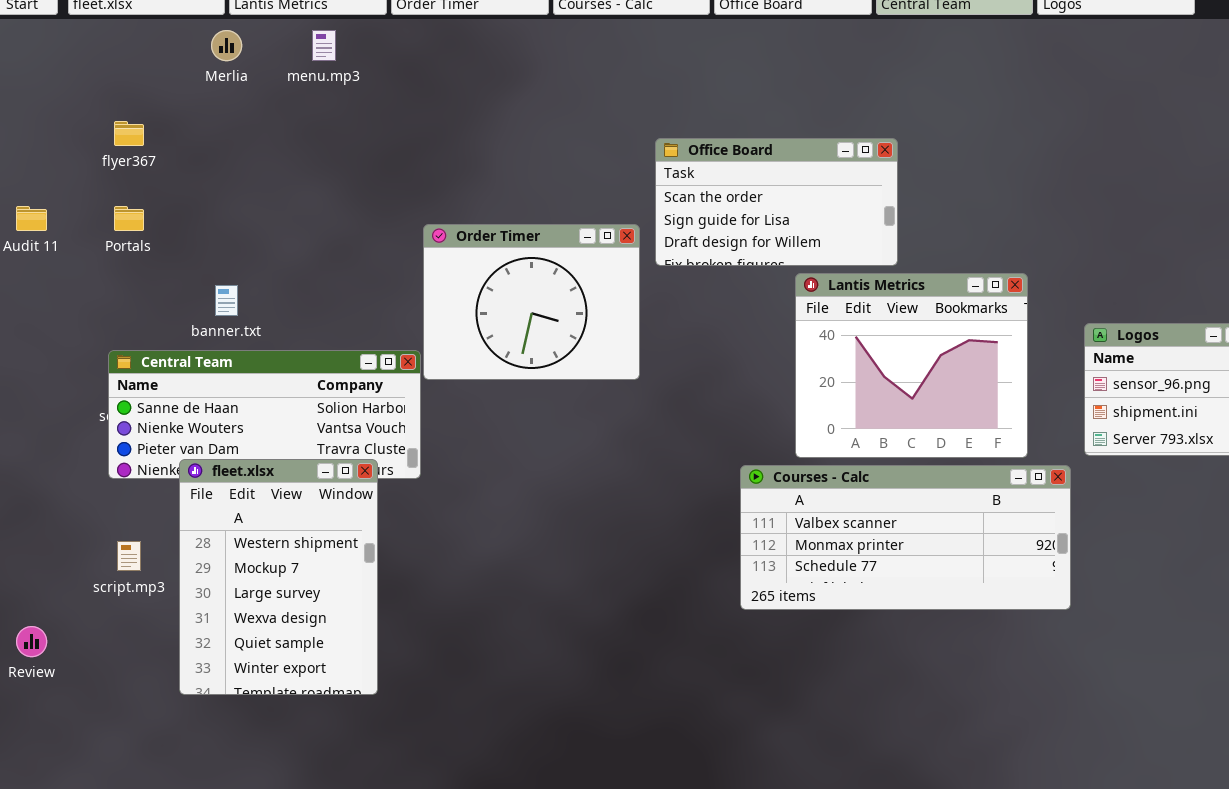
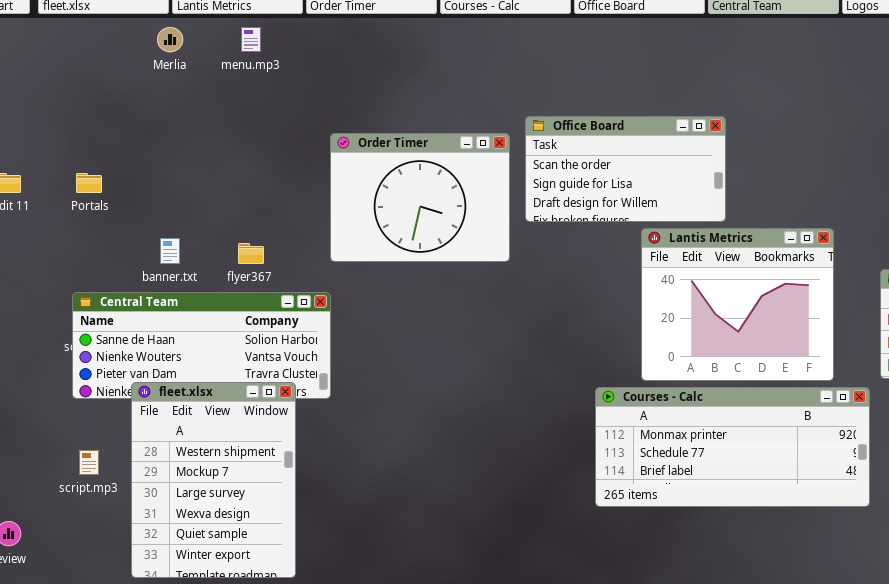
flyer367: [114,121,144,146] -> [238,243,264,264], moved
Order Timer: [423,224,640,380] -> [330,133,510,262], moved
Courses - Calc: [740,465,1071,610] -> [595,387,870,507], scrolled down 1 row

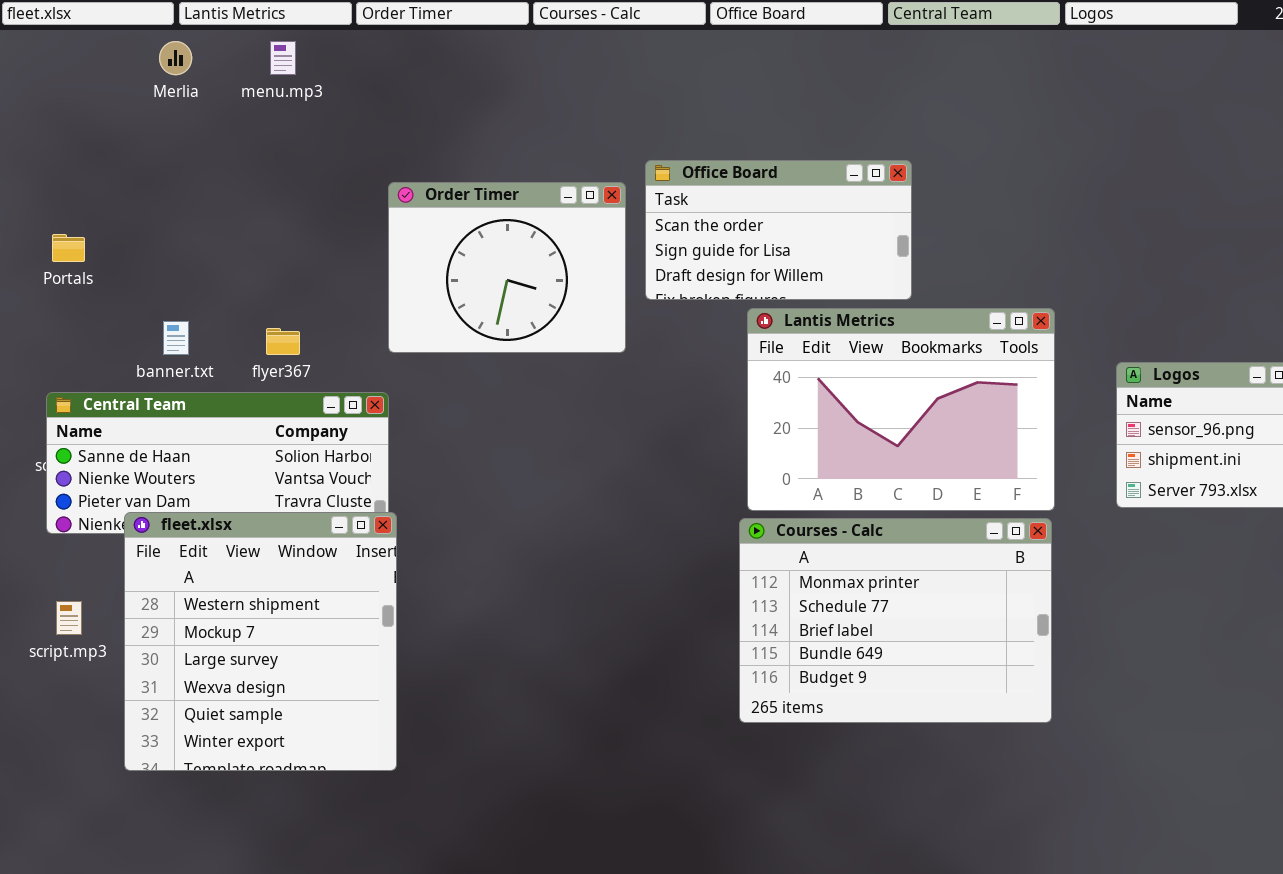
Lantis Metrics: [641,228,834,381] -> [747,308,1055,511], resized
fleet.xlsx: [131,382,296,578] -> [124,512,397,771], resized
Courses - Calc: [595,387,870,507] -> [739,518,1052,723], resized

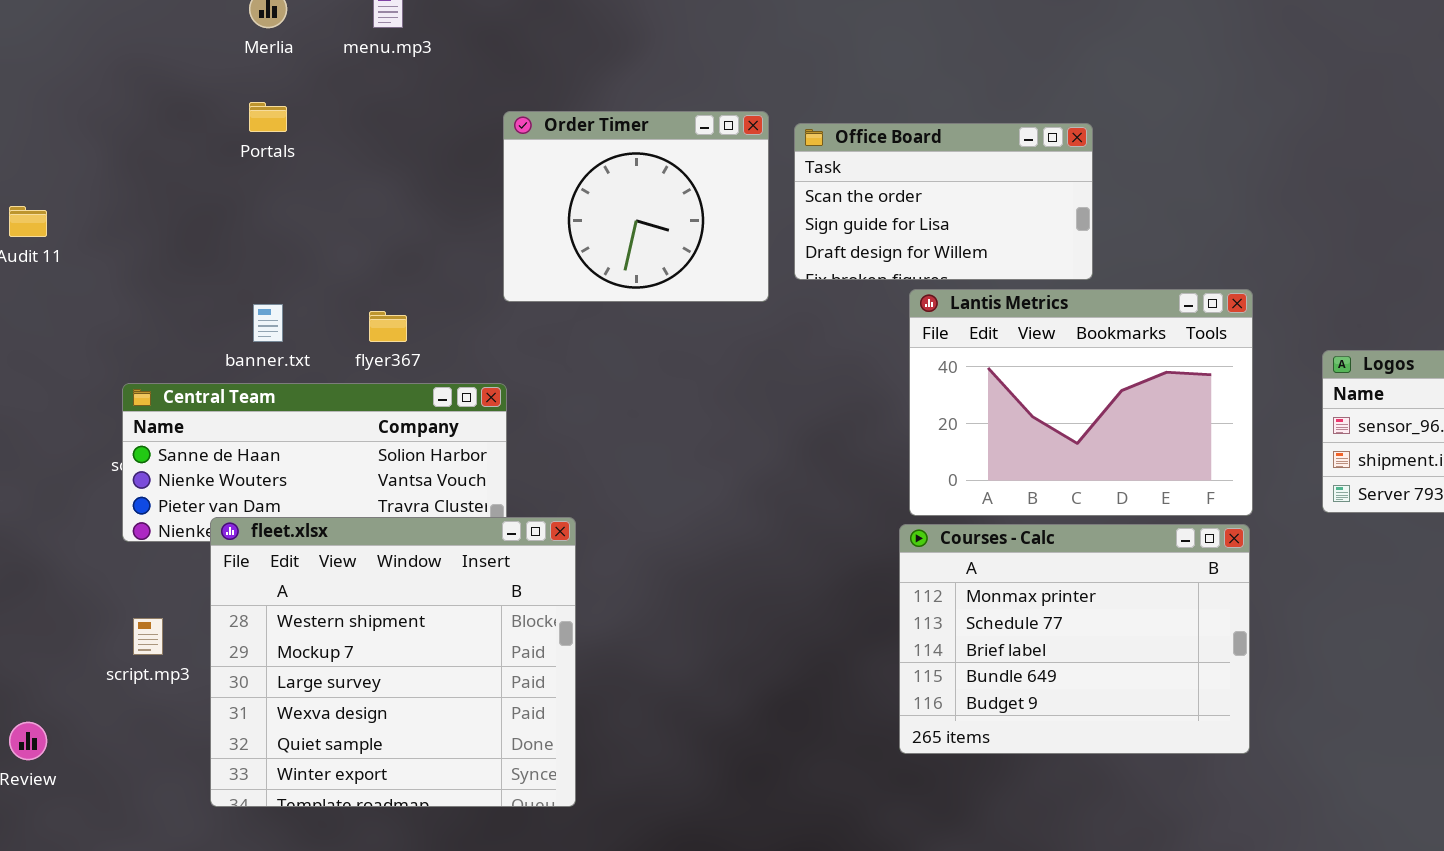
Order Timer: [388,182,626,353] -> [503,111,769,302], moved
Portals: [52,234,85,262] -> [249,102,287,132], moved
fleet.xlsx: [124,512,397,771] -> [210,517,576,807], resized

